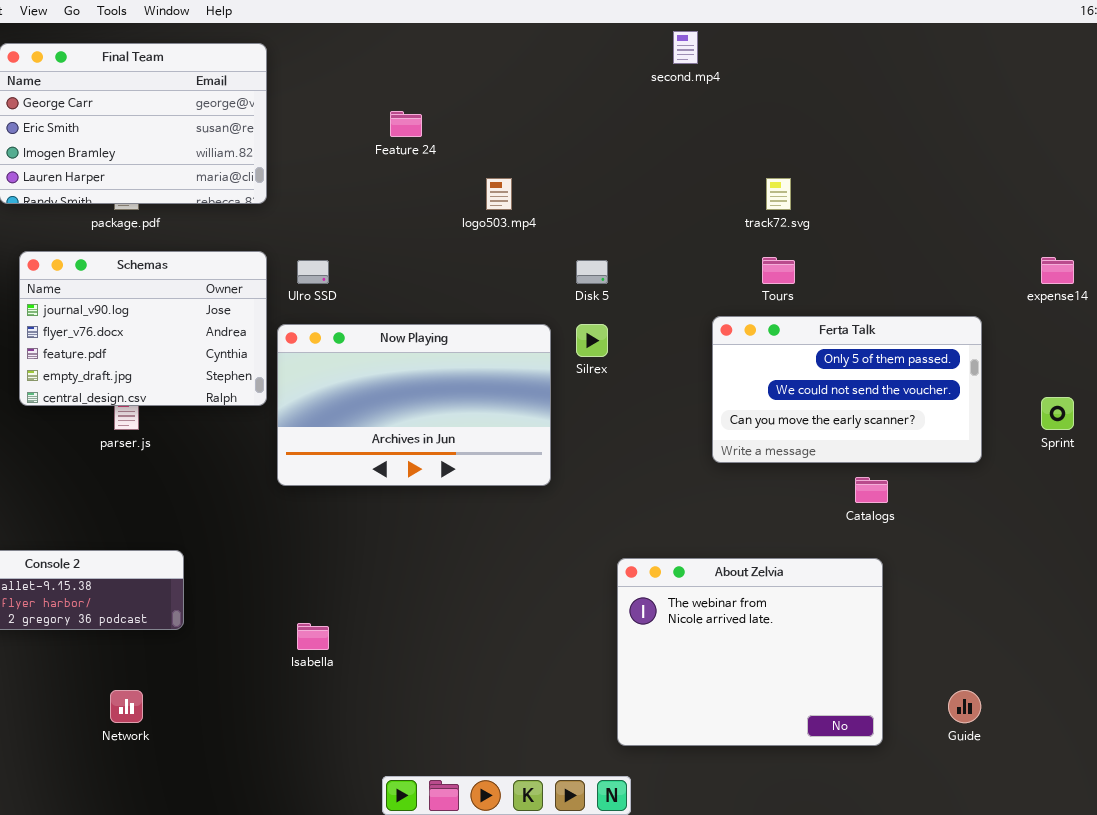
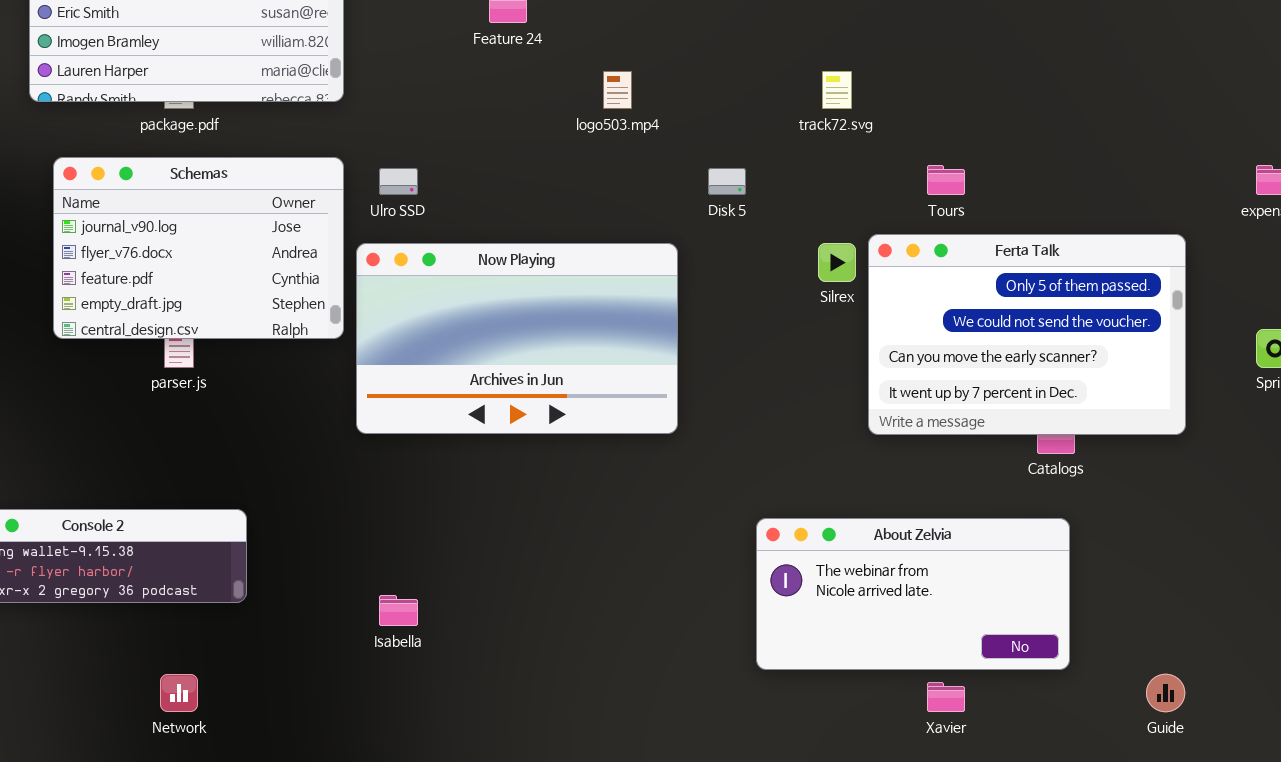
track72.svg: [766,178,791,210] -> [822,71,852,109], moved
Ferta Talk: [712,316,982,463] -> [868,234,1186,435], resized
Silrex: [576,324,608,357] -> [818,243,856,282], moved
About Zelvia: [617,558,883,746] -> [756,518,1070,670], resized

